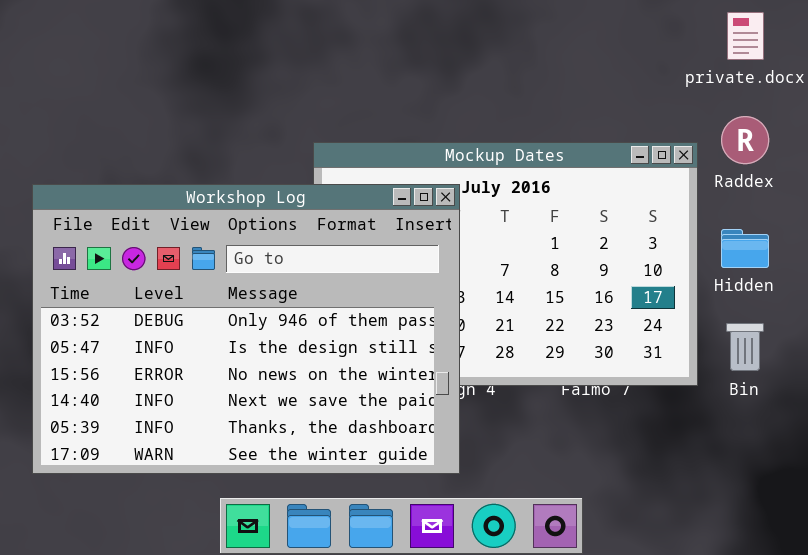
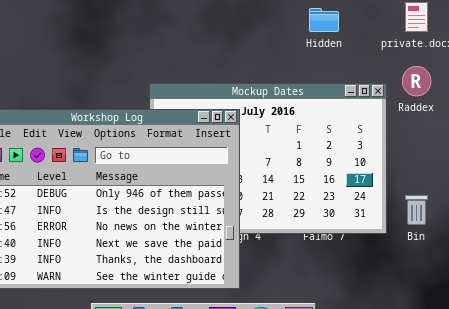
Hidden: [721,229,769,268] -> [309,8,339,32], moved

